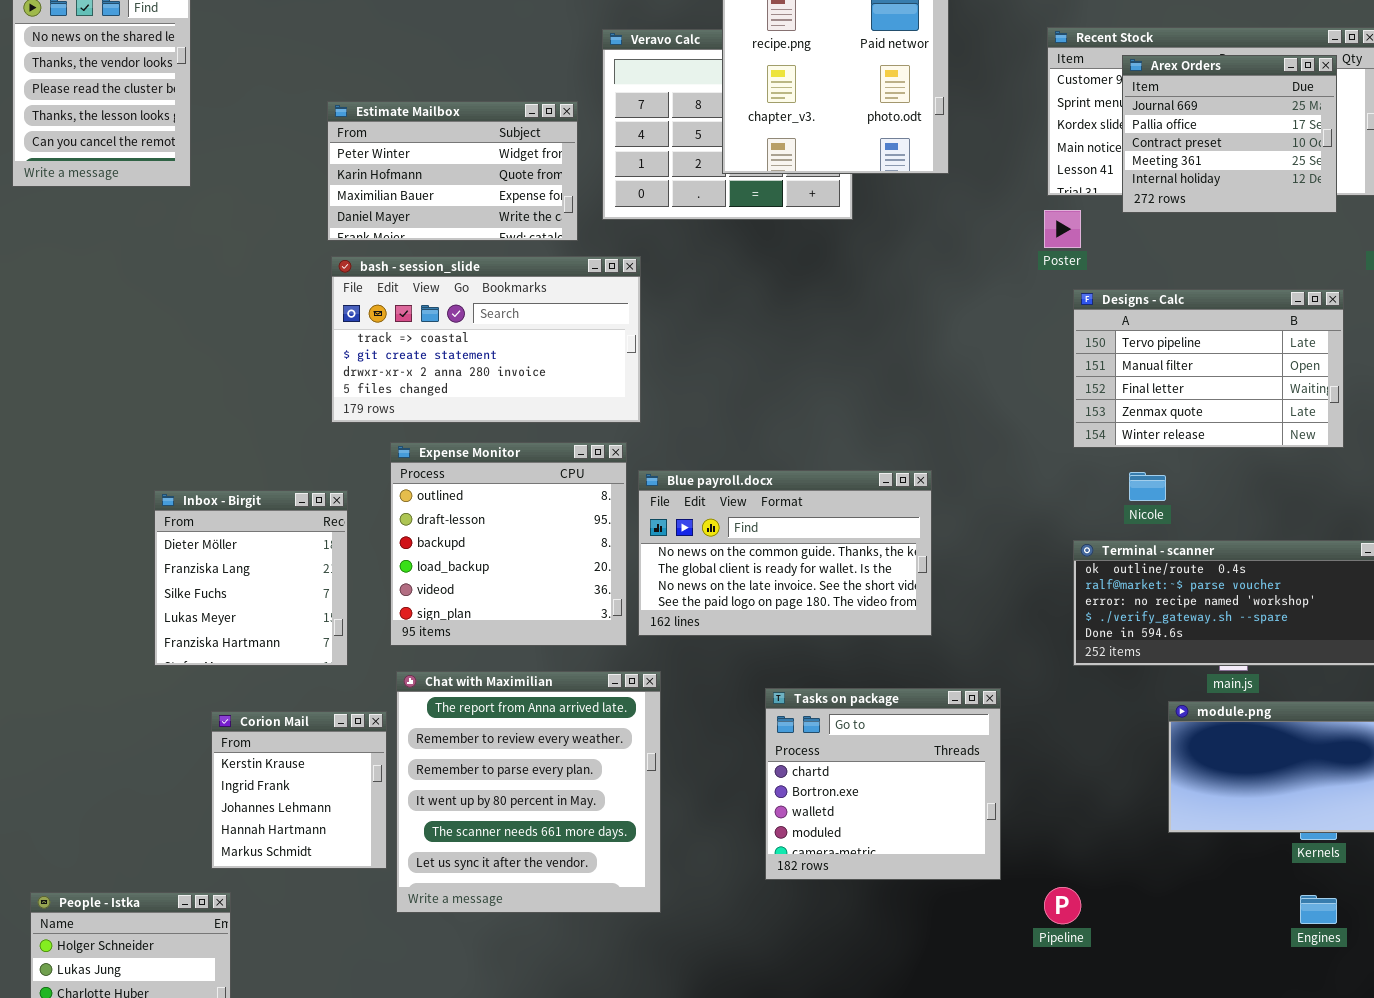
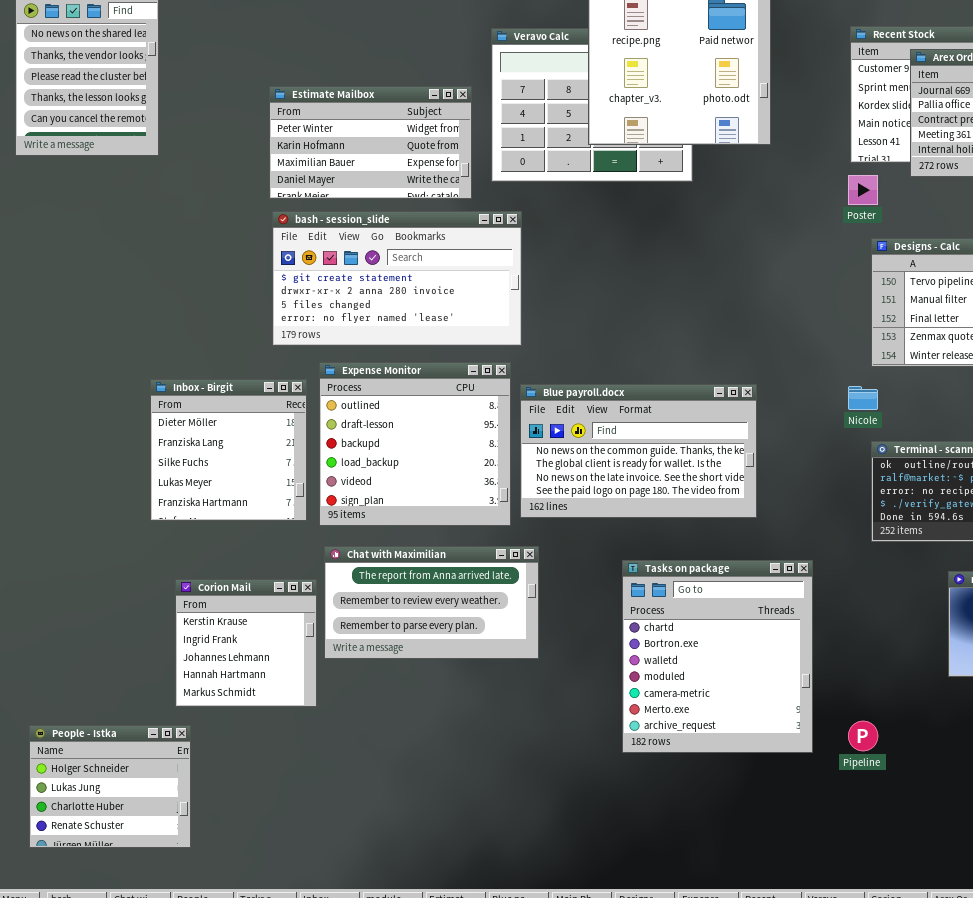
bash - session_slide: [331,256,641,423] -> [272,211,522,346], scrolled down 1 row
Nicole: [1129,472,1166,501] -> [848,386,878,410], moved
Inbox - Birgit: [154,490,348,666] -> [150,379,307,521], moved
Chat with Maximilian: [396,671,661,913] -> [324,546,539,659], resized
Tasks on package: [765,688,1001,880] -> [622,560,813,753], resized

